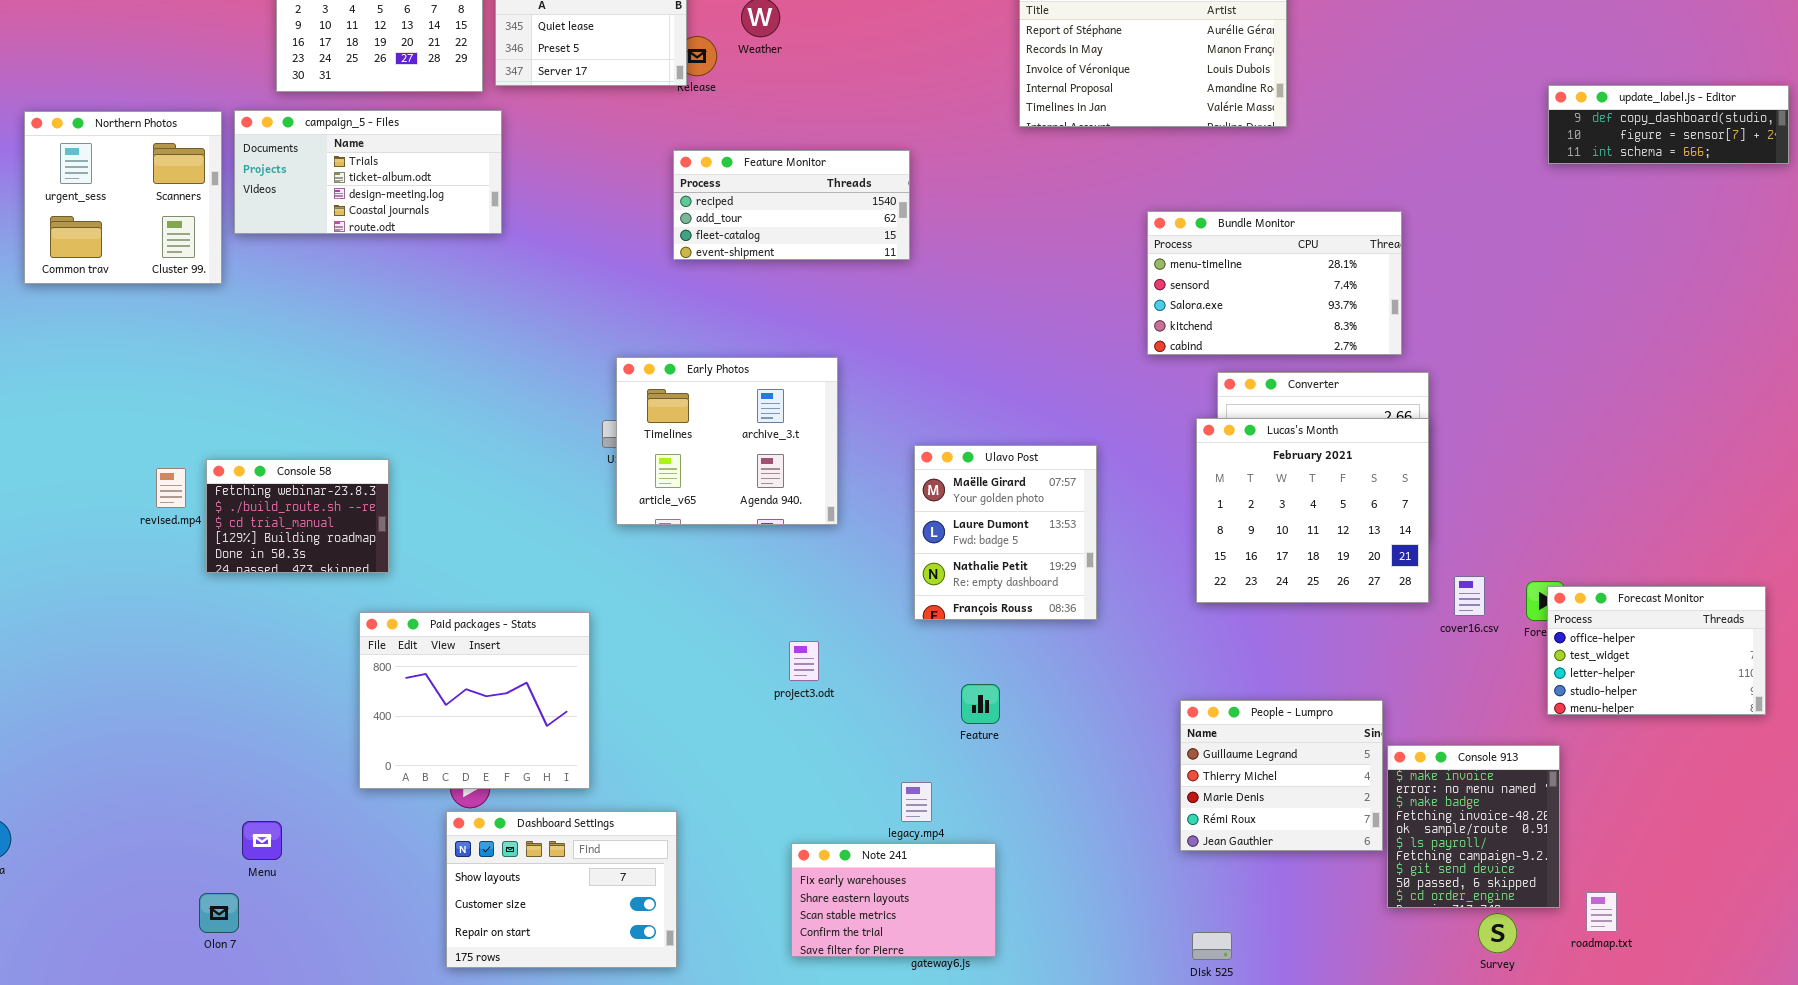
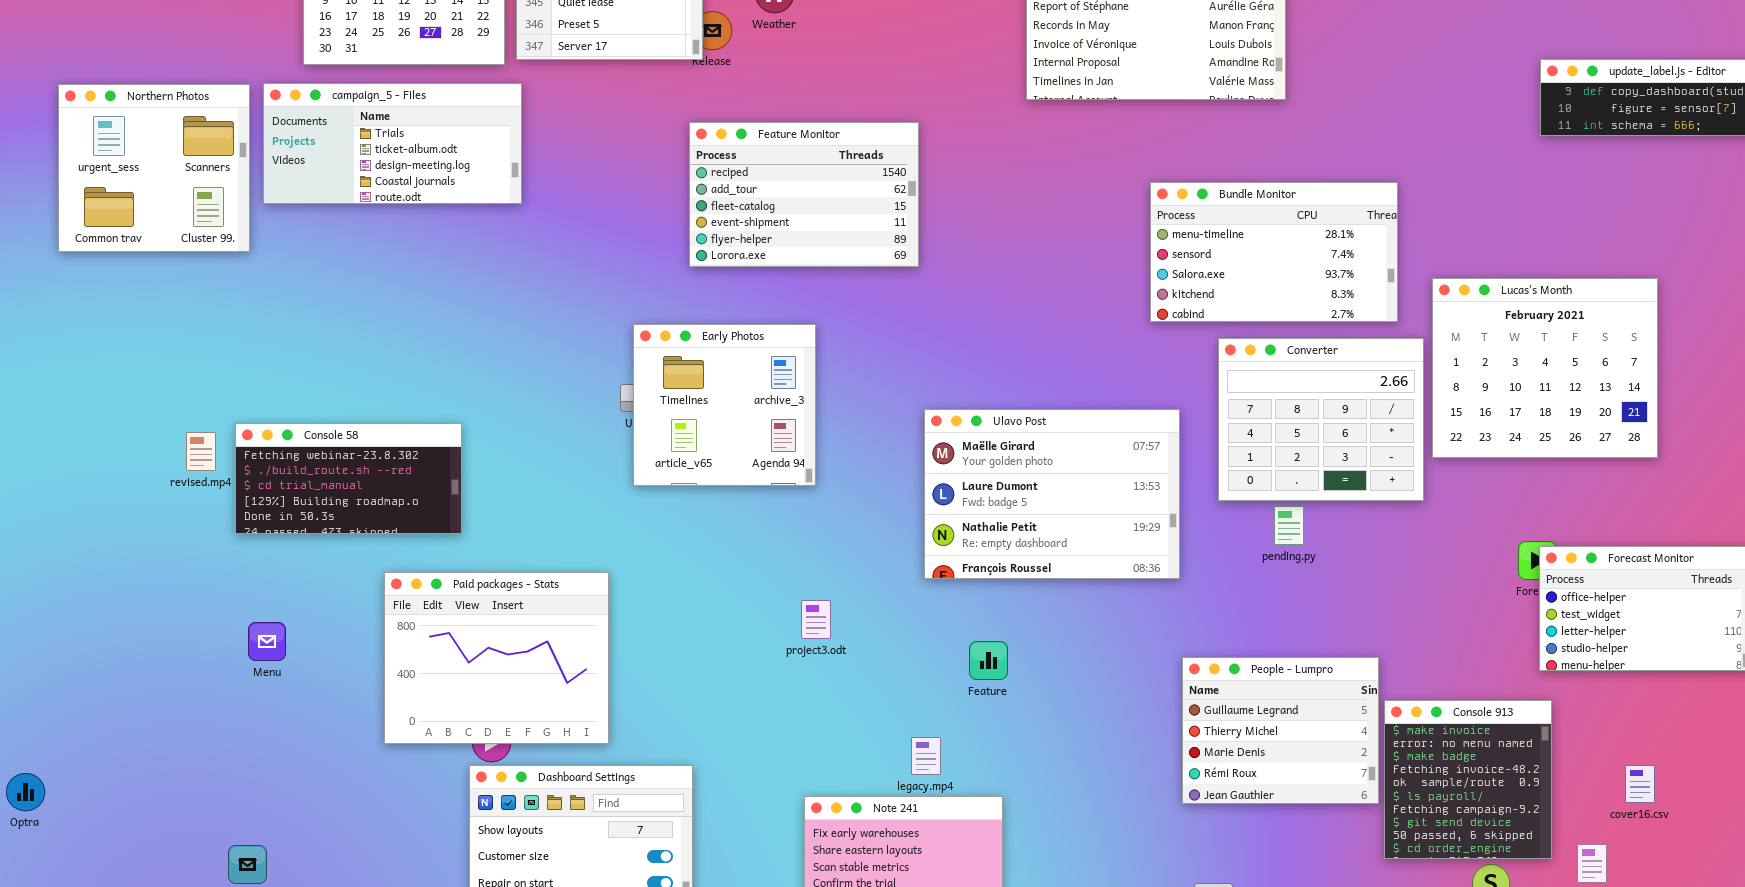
Feature Monitor: [673,150,910,260] -> [689,122,919,267], resized
Early Photos: [616,357,838,525] -> [633,324,816,486], resized
Lucas's Month: [1196,418,1429,603] -> [1432,278,1658,458], moved
Ulavo Post: [914,445,1097,620] -> [924,409,1180,579], resized
Console 58: [206,459,389,573] -> [235,423,462,534], resized
cover16.csv: [1454,576,1485,616] -> [1625,765,1655,803], moved
Menu: [242,821,282,860] -> [248,622,286,661], moved

